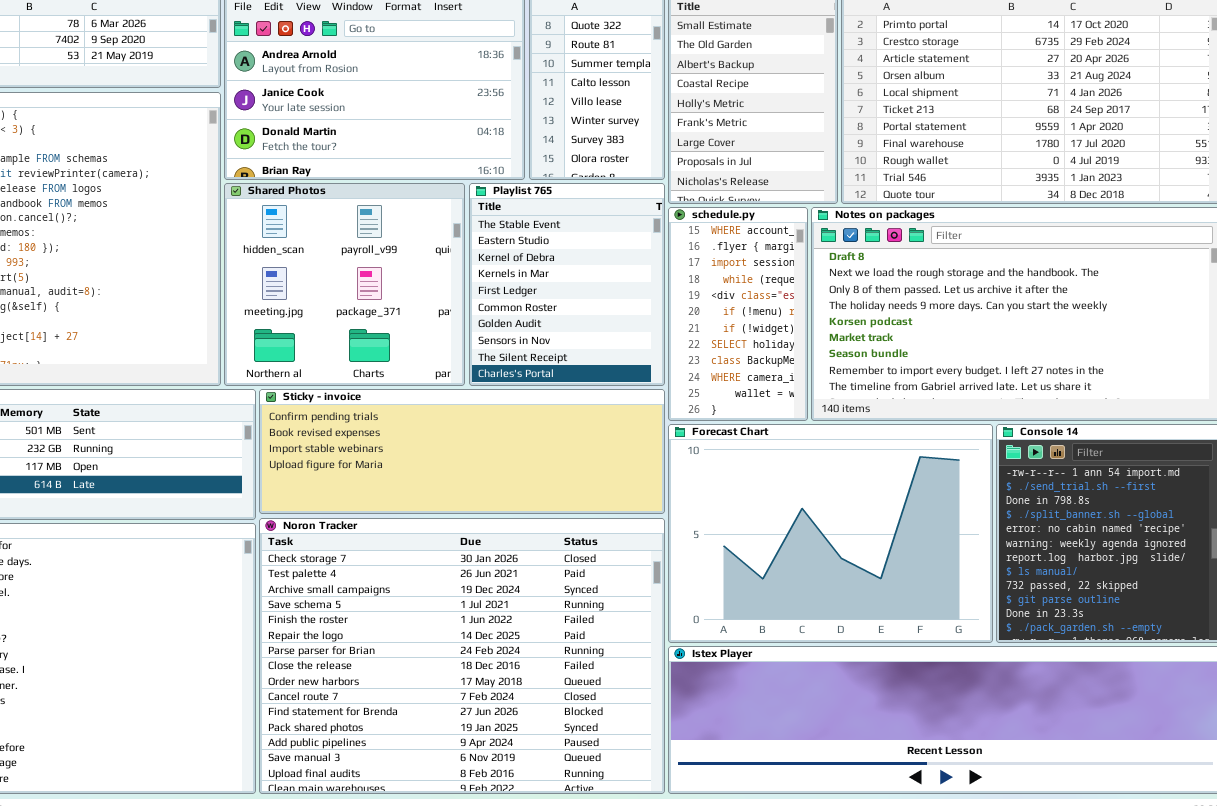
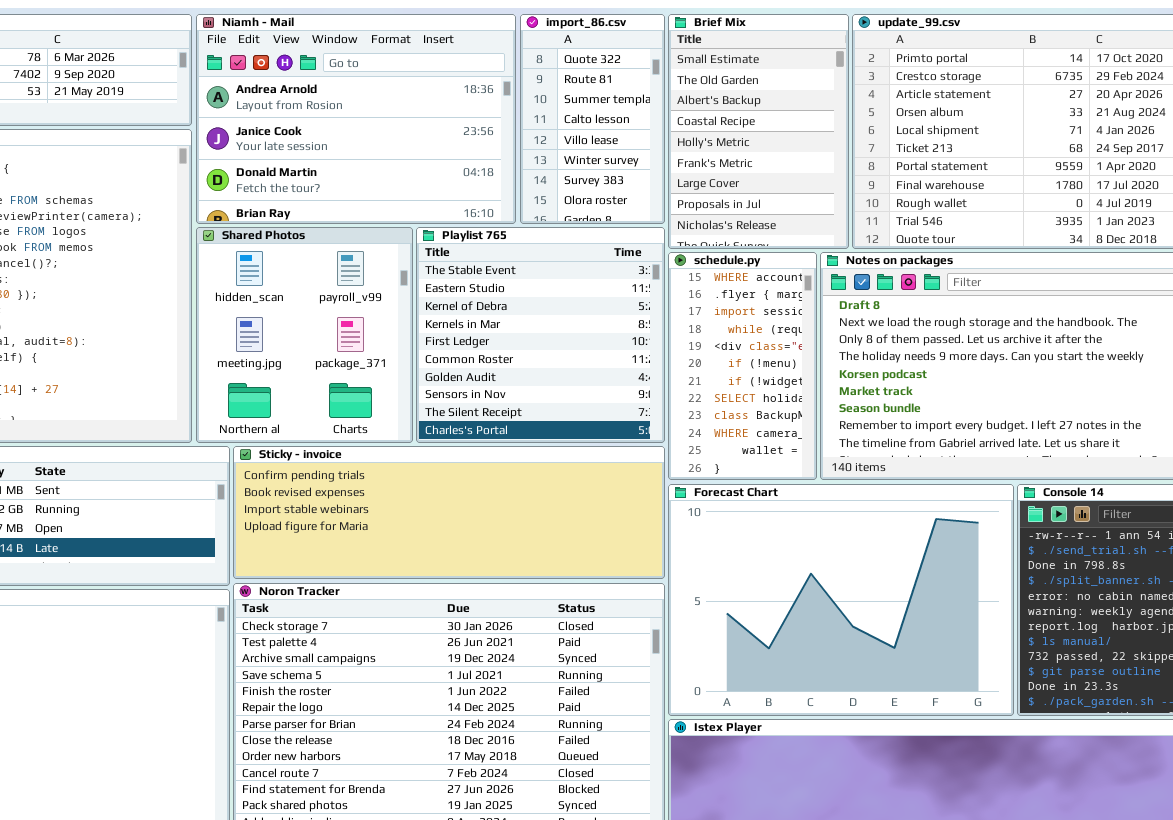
Shared Photos: [224,183,465,386] -> [196,227,413,443], resized
Playlist 765: [469,183,665,386] -> [416,227,665,443], resized

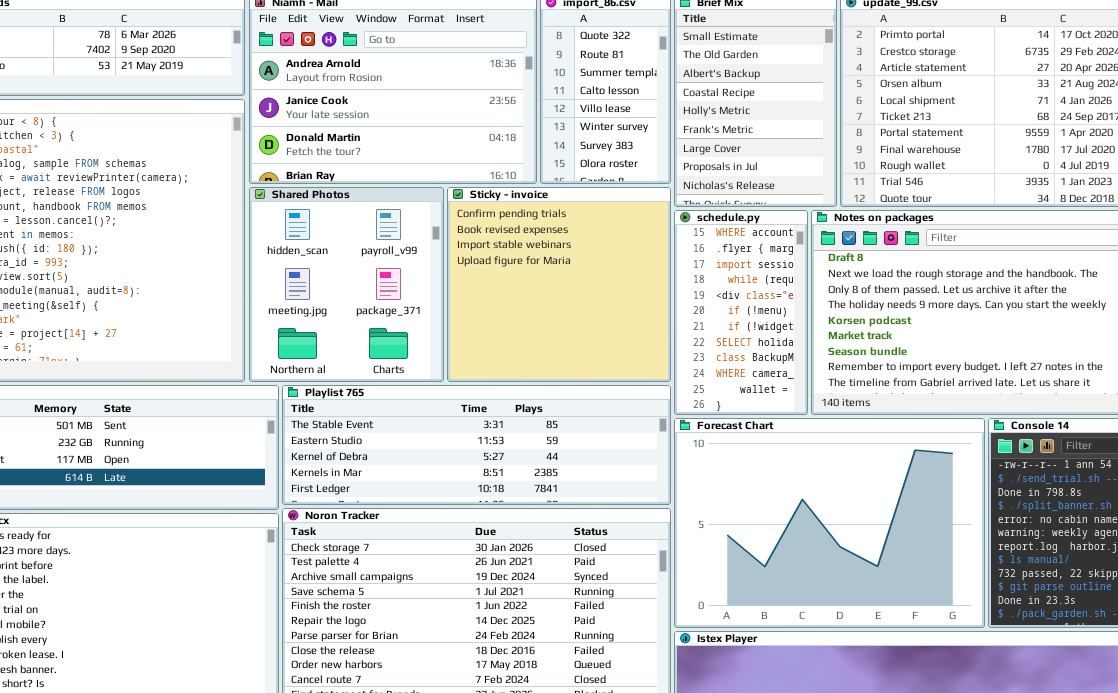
Playlist 765: [416,227,665,443] -> [282,385,671,505], moved, resized
Sticky - invoice: [233,446,665,579] -> [447,187,671,382], moved, resized

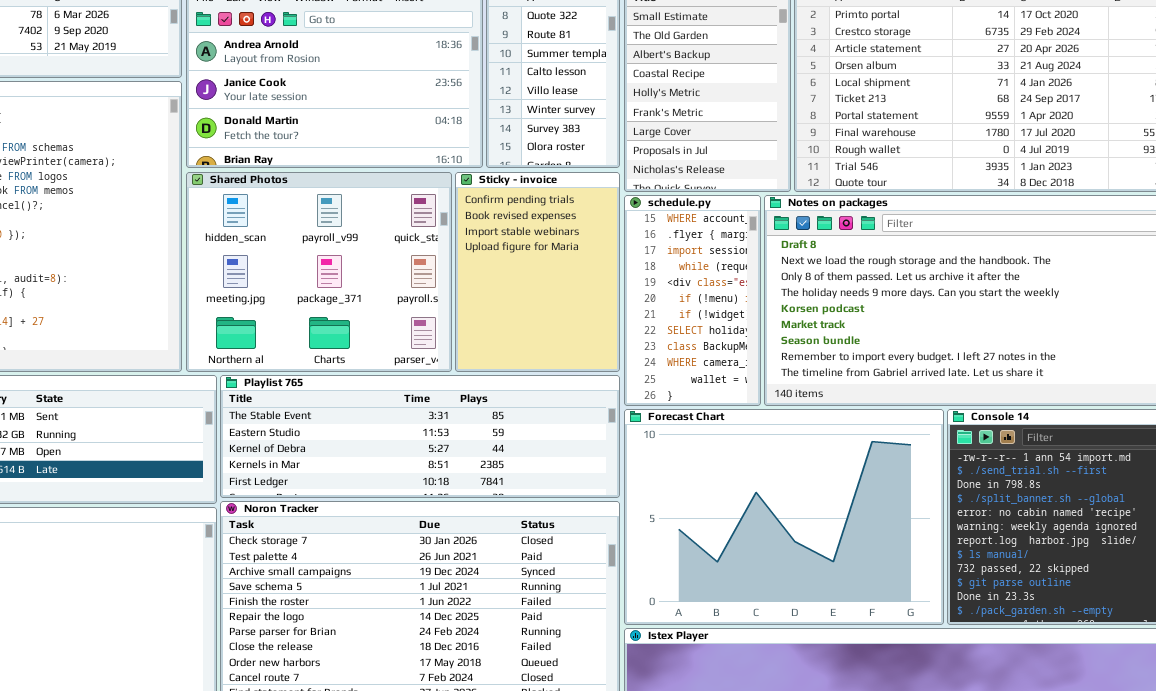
Shared Photos: [249,187,444,382] -> [186,172,452,372], resized
Sticky - invoice: [447,187,671,382] -> [455,172,620,372], resized

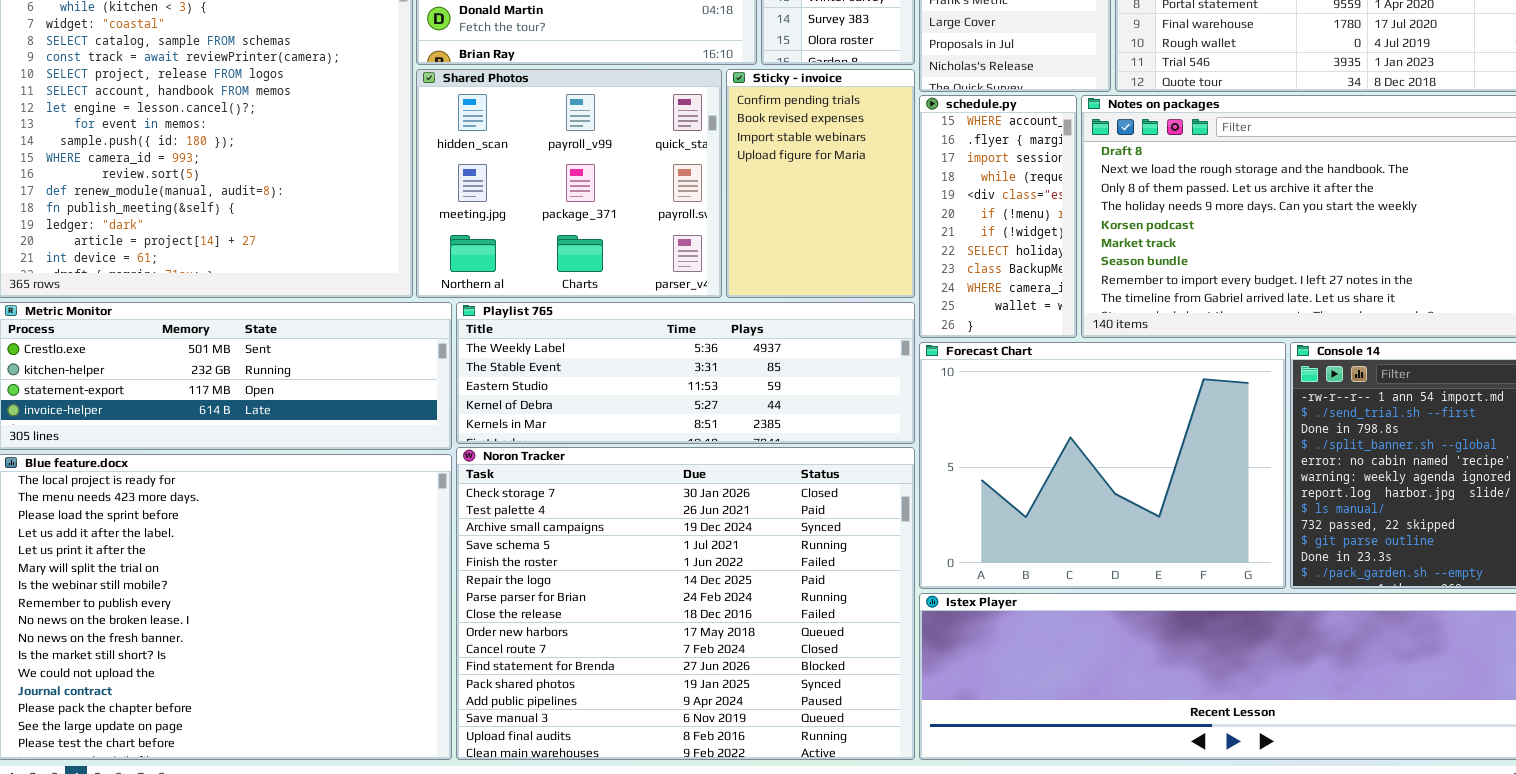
Playlist 765: [220,375,620,498] -> [456,302,915,444], scrolled up 1 row

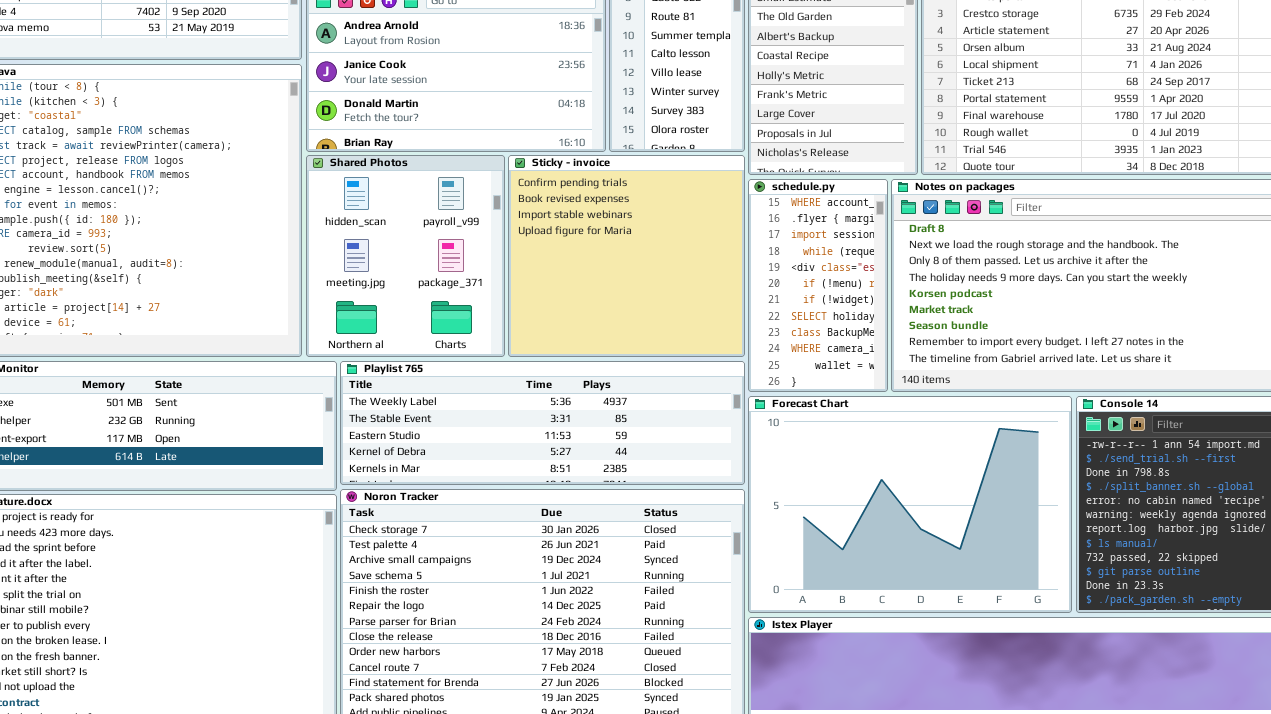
Shared Photos: [416,69,722,298] -> [306,155,505,357], resized
Sticky - invoice: [726,69,915,298] -> [508,155,745,357], resized

